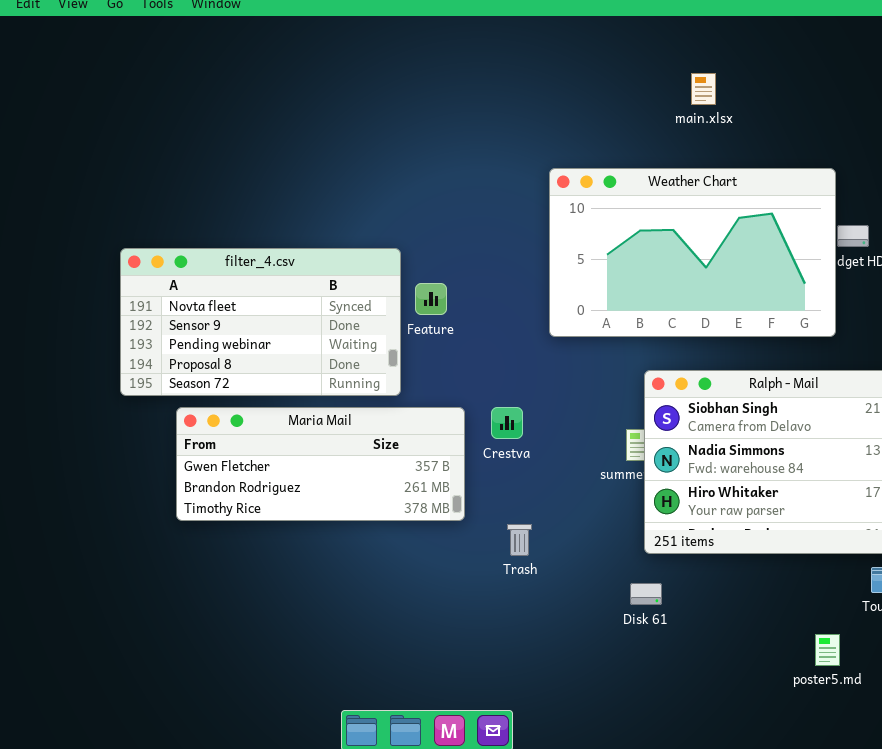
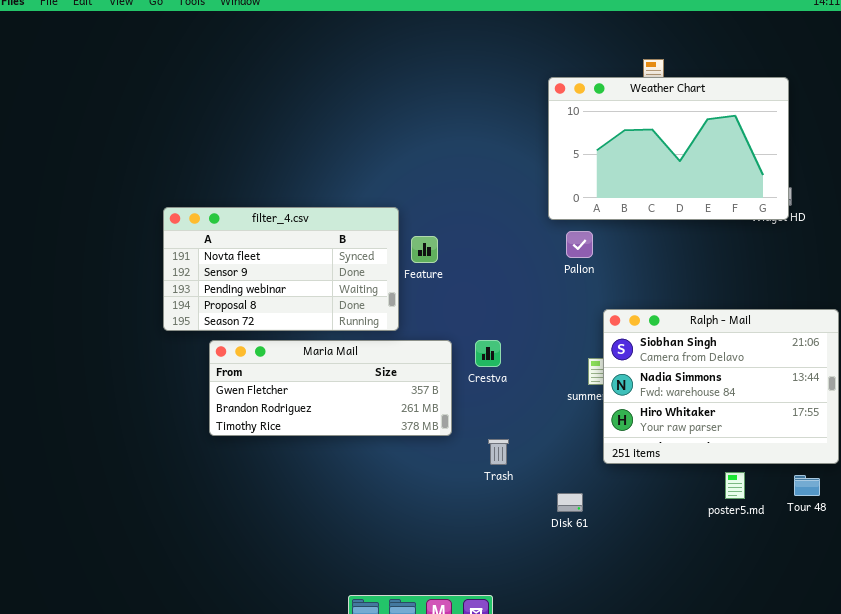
Weather Chart: [549,168,836,337] -> [548,77,789,220], moved
Disk 61: [630,583,662,605] -> [557,493,583,512], moved
poster5.md: [815,634,840,666] -> [725,472,745,499], moved

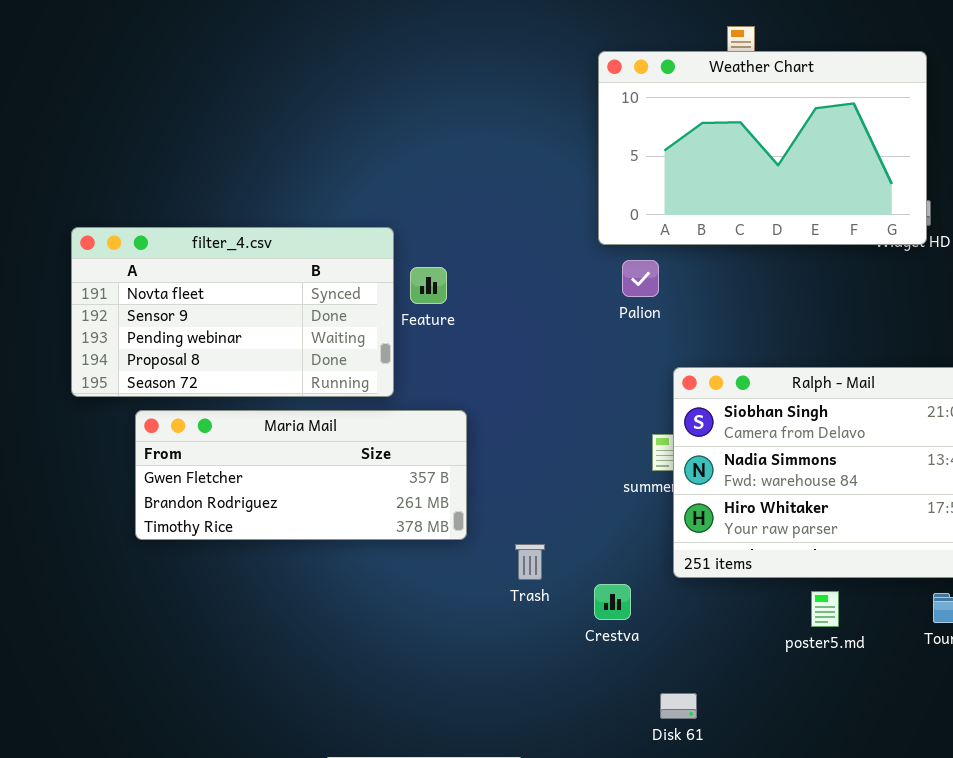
Crestva: [475,340,501,367] -> [594,584,631,620], moved
poster5.md: [725,472,745,499] -> [811,591,839,627], moved
Disk 61: [557,493,583,512] -> [660,693,697,719], moved

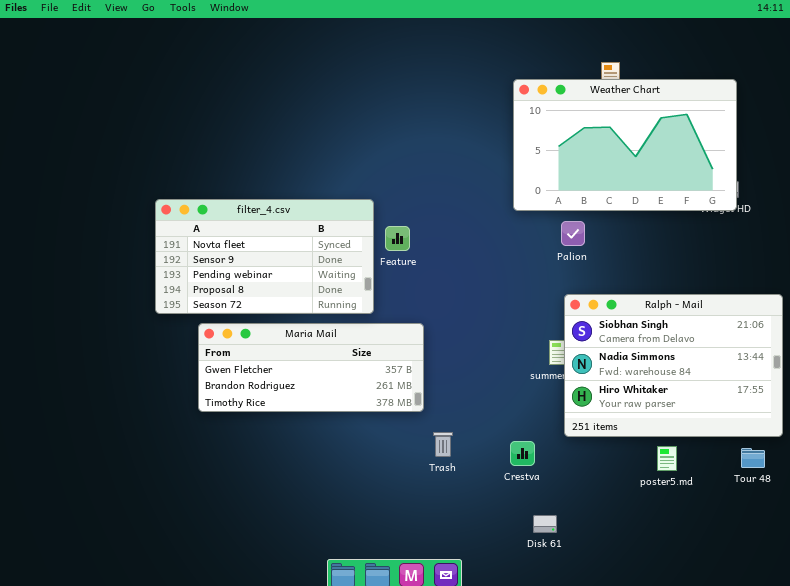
Palion: [622,260,659,297] -> [561,221,585,246], moved
Trash: [515,544,545,580] -> [433,432,453,457], moved
Disk 61: [660,693,697,719] -> [533,515,557,533], moved

